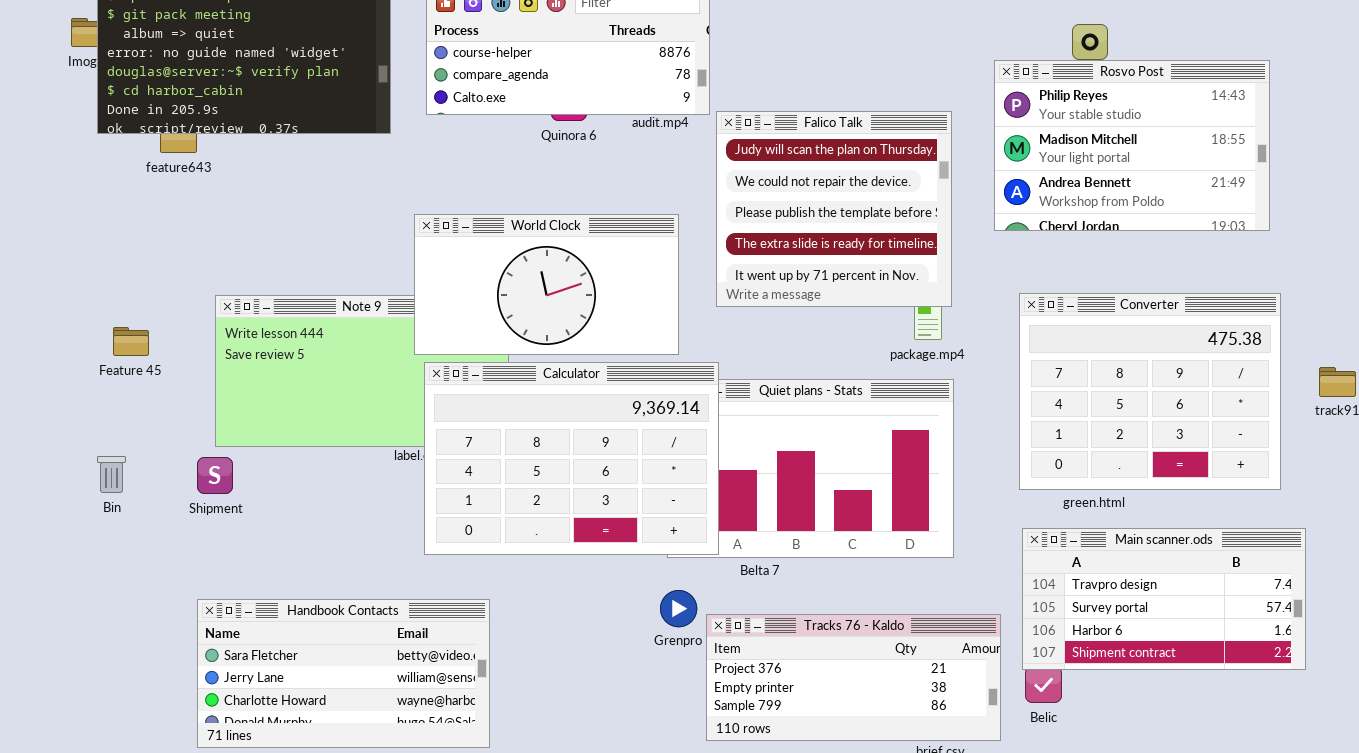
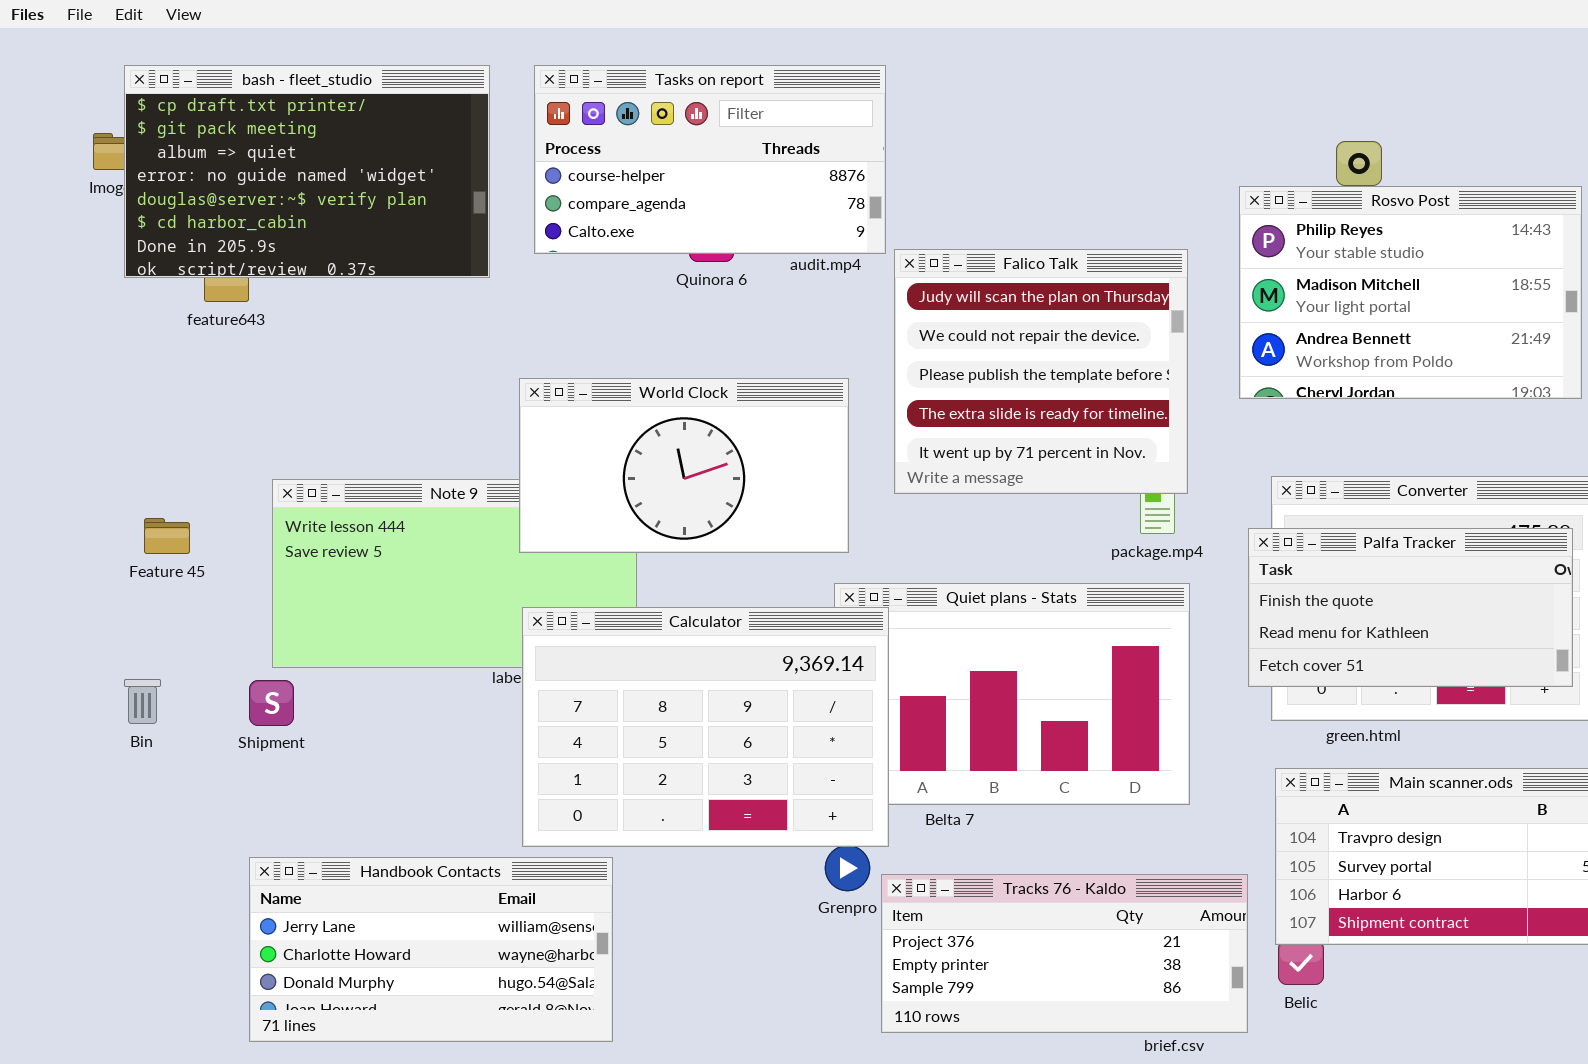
Palfa Tracker: none -> [1248,528,1573,687], opened
Calculator: [424,362,719,555] -> [522,607,889,847], moved
Handbook Contacts: [197,599,490,748] -> [249,857,613,1042], scrolled down 1 row

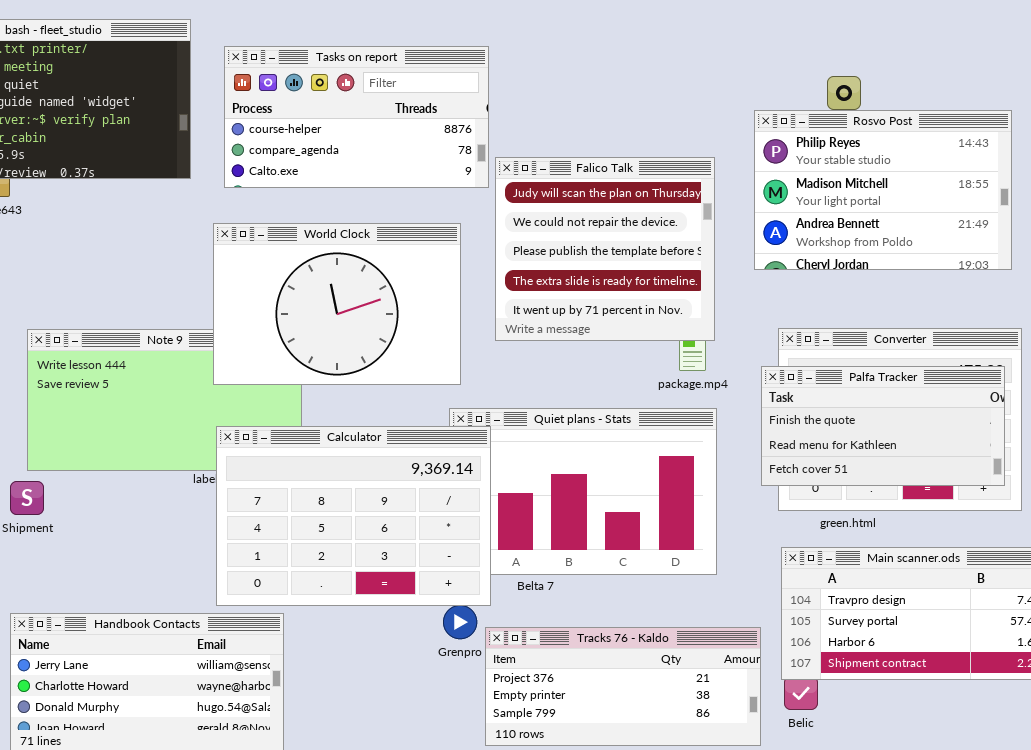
Tasks on report: [534,65,886,254] -> [224,46,489,188], moved
World Clock: [519,378,849,553] -> [213,223,461,385], resized

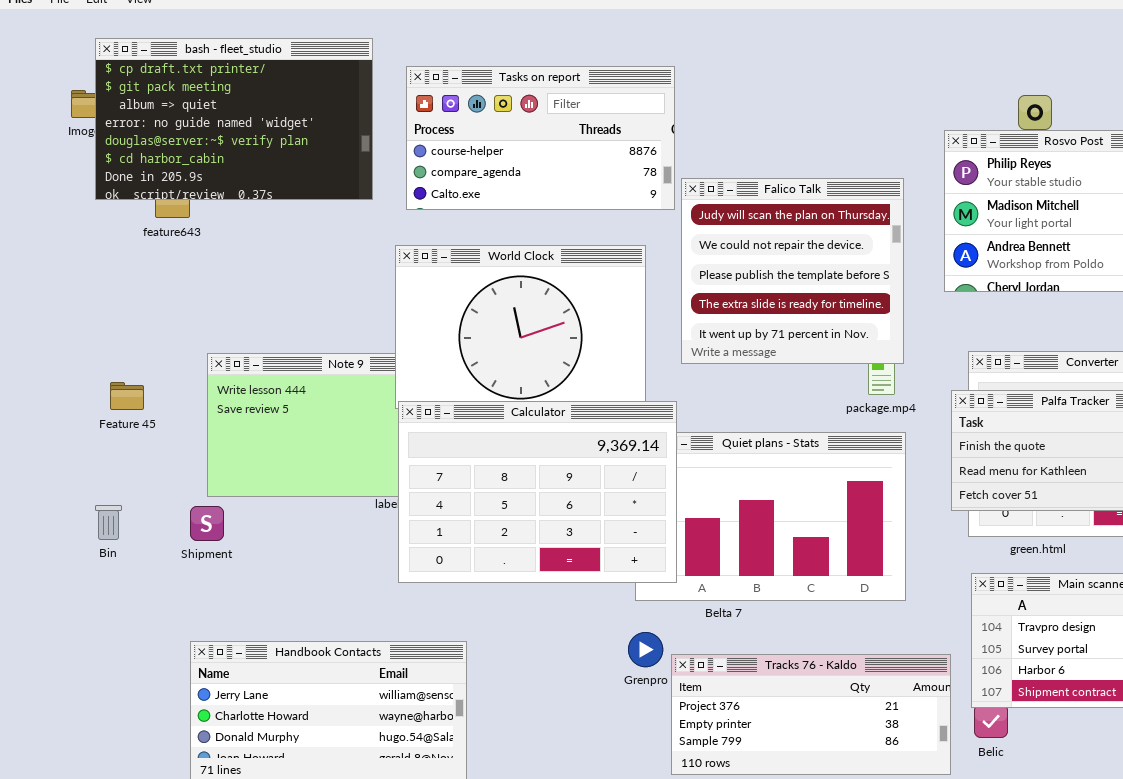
Calculator: [216,426,491,606] -> [398,401,677,583], moved

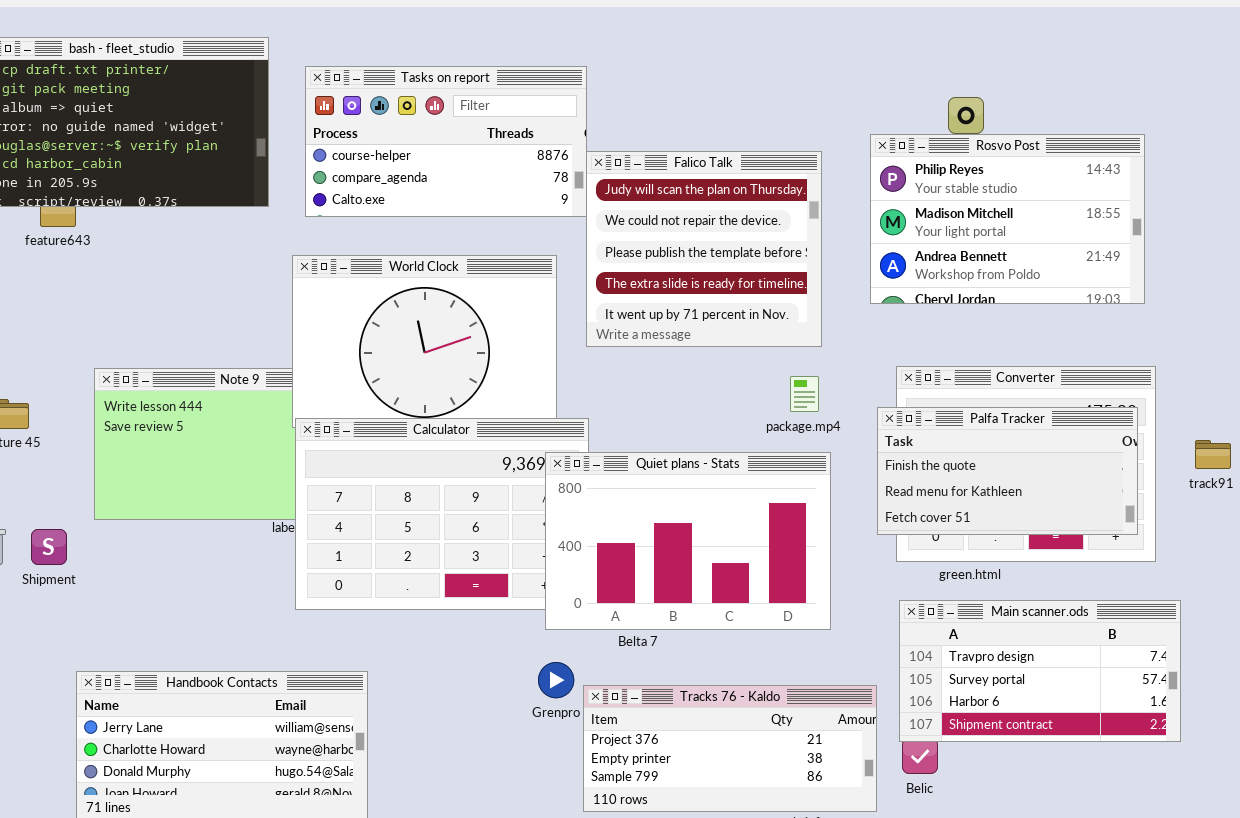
Falico Talk: [681,178,904,364] -> [586,151,822,347], moved
Quiet plans - Stats: [635,432,906,601] -> [545,452,831,630], raised
Shipment: [190,506,224,541] -> [31,529,67,565], moved

